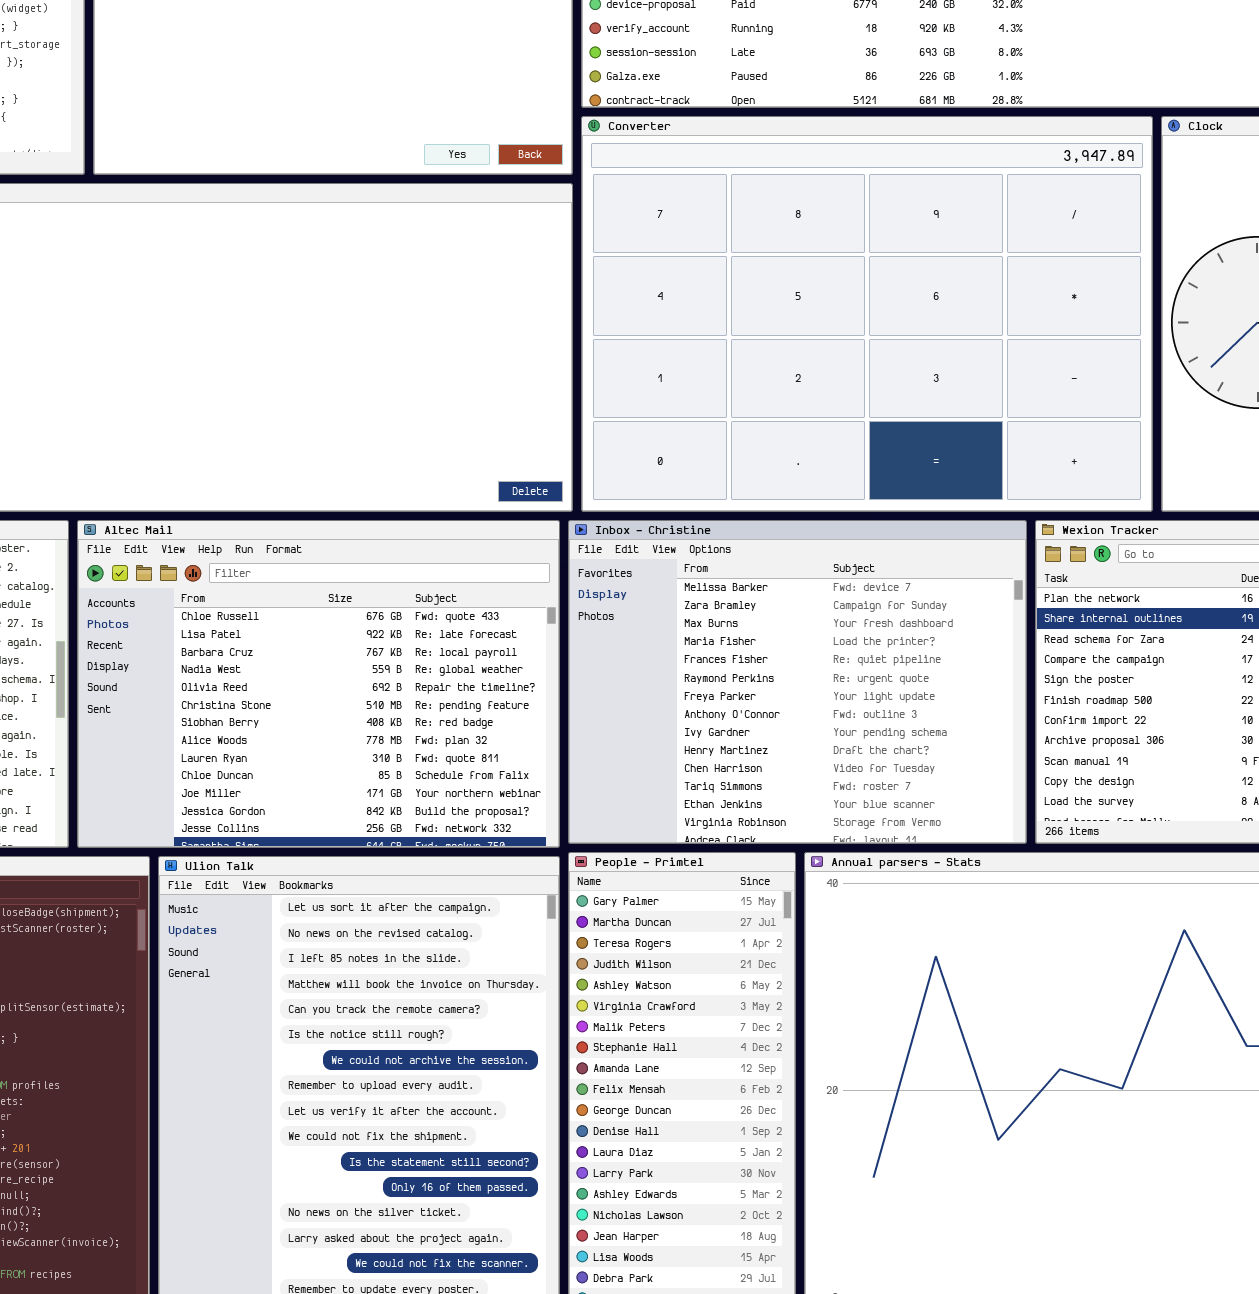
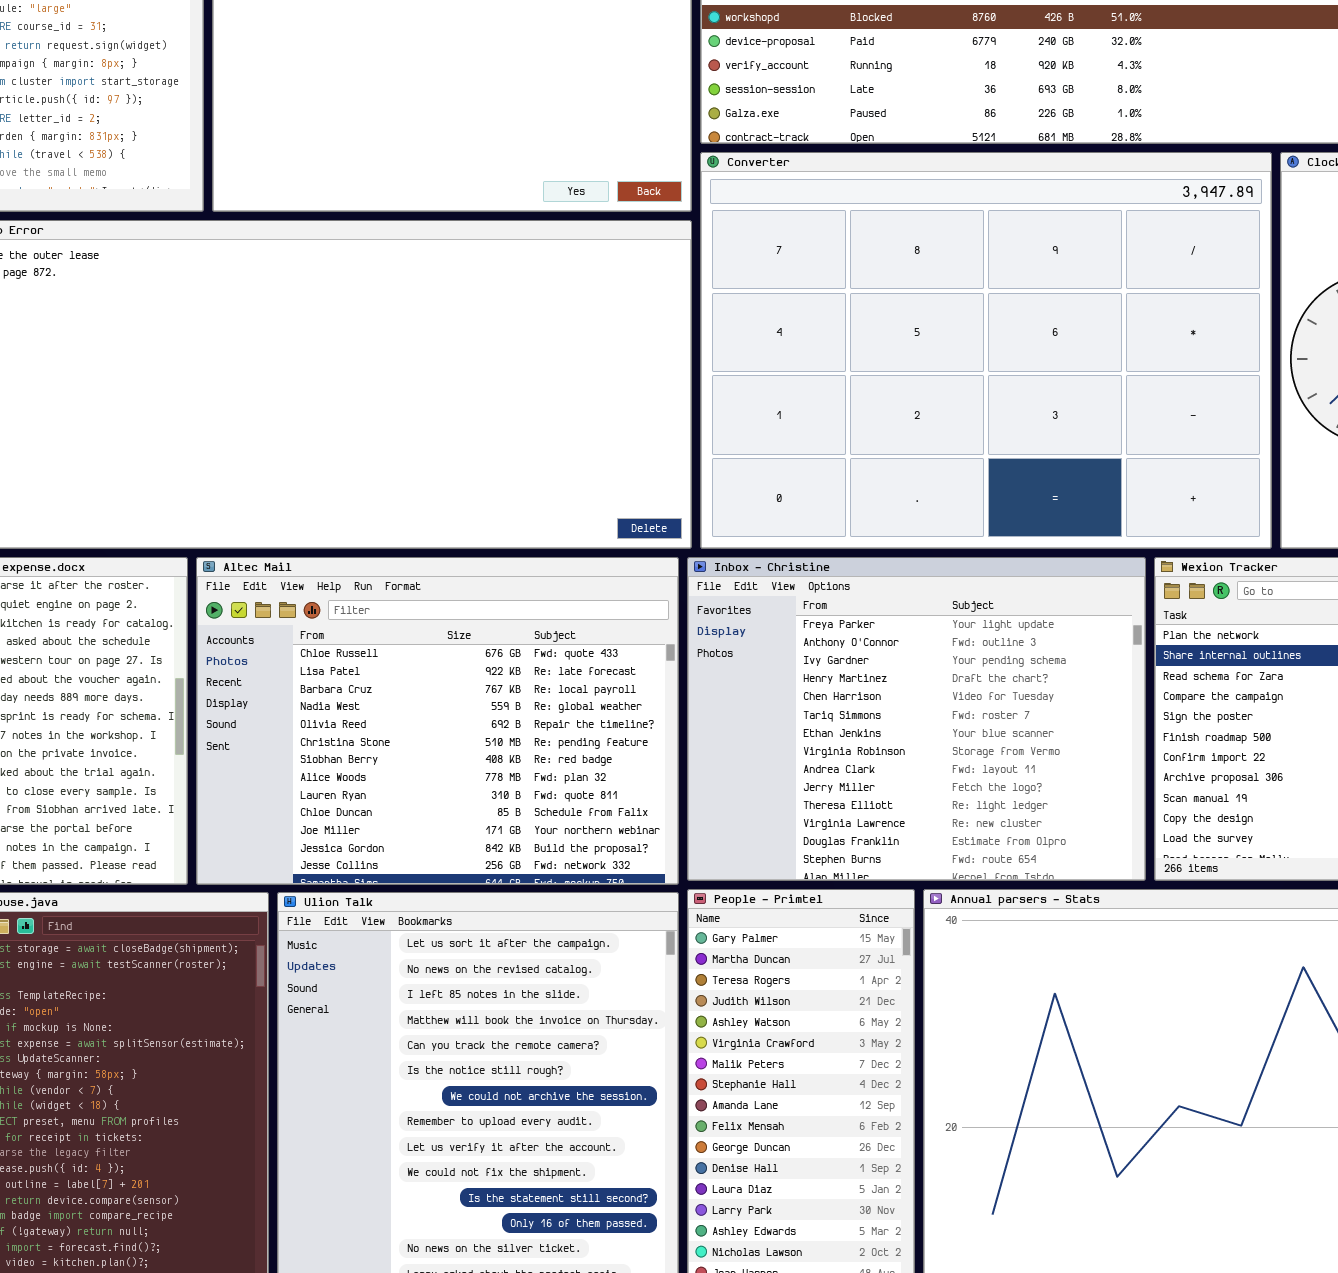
Inbox - Christine: [568,520,1027,844] -> [687,557,1146,881], scrolled down 6 rows

